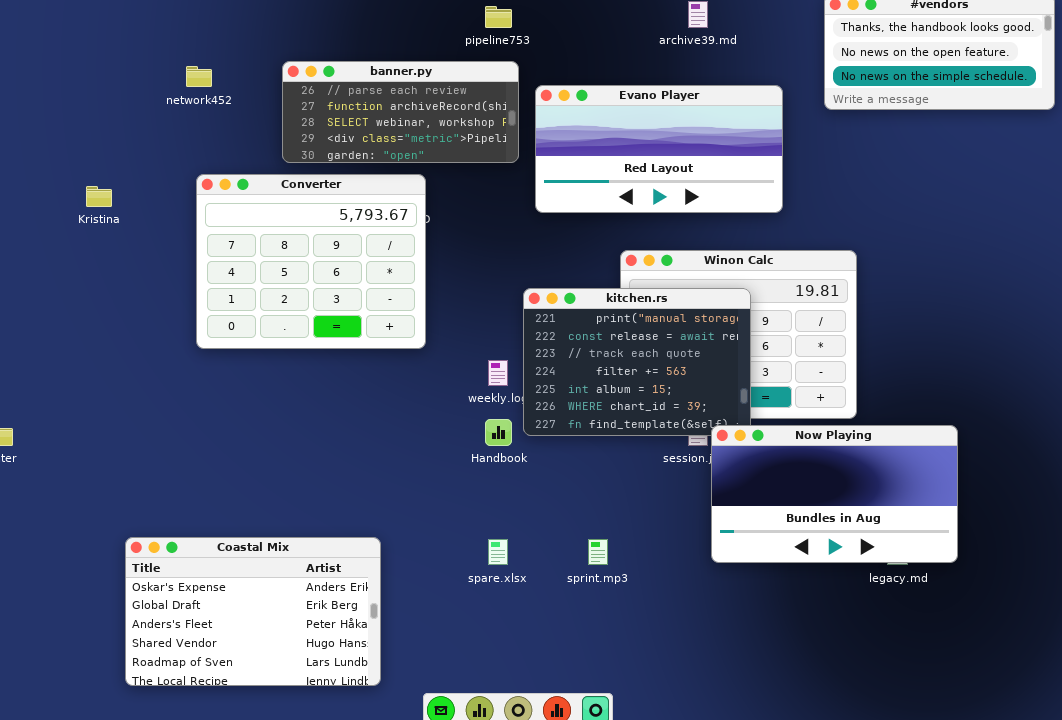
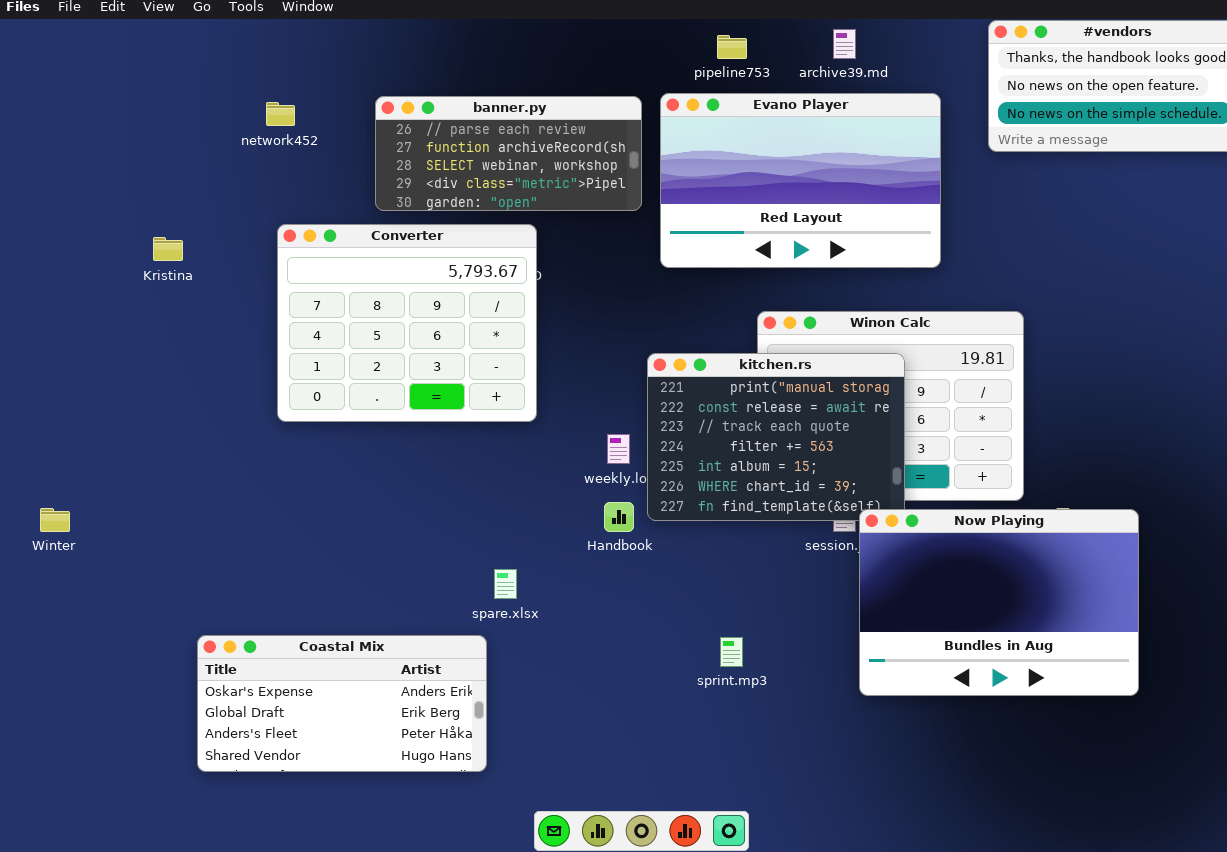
pipeline753: [485,6,512,28] -> [717,35,747,59], moved
Evano Player: [535,85,783,213] -> [660,93,941,268], resized
Now Playing: [711,425,958,563] -> [859,509,1139,696], resized
Coastal Mix: [125,537,381,686] -> [197,635,487,772], resized
spare.xlsx: [488,539,508,565] -> [494,569,517,599], moved

